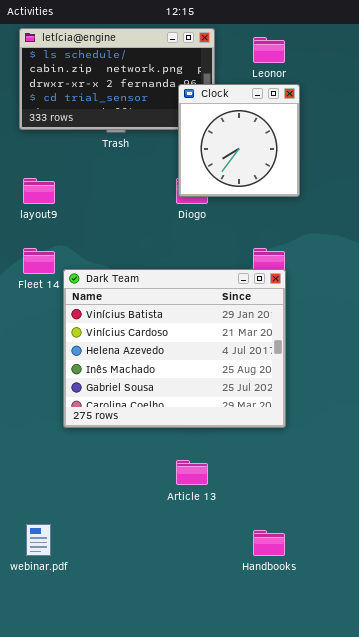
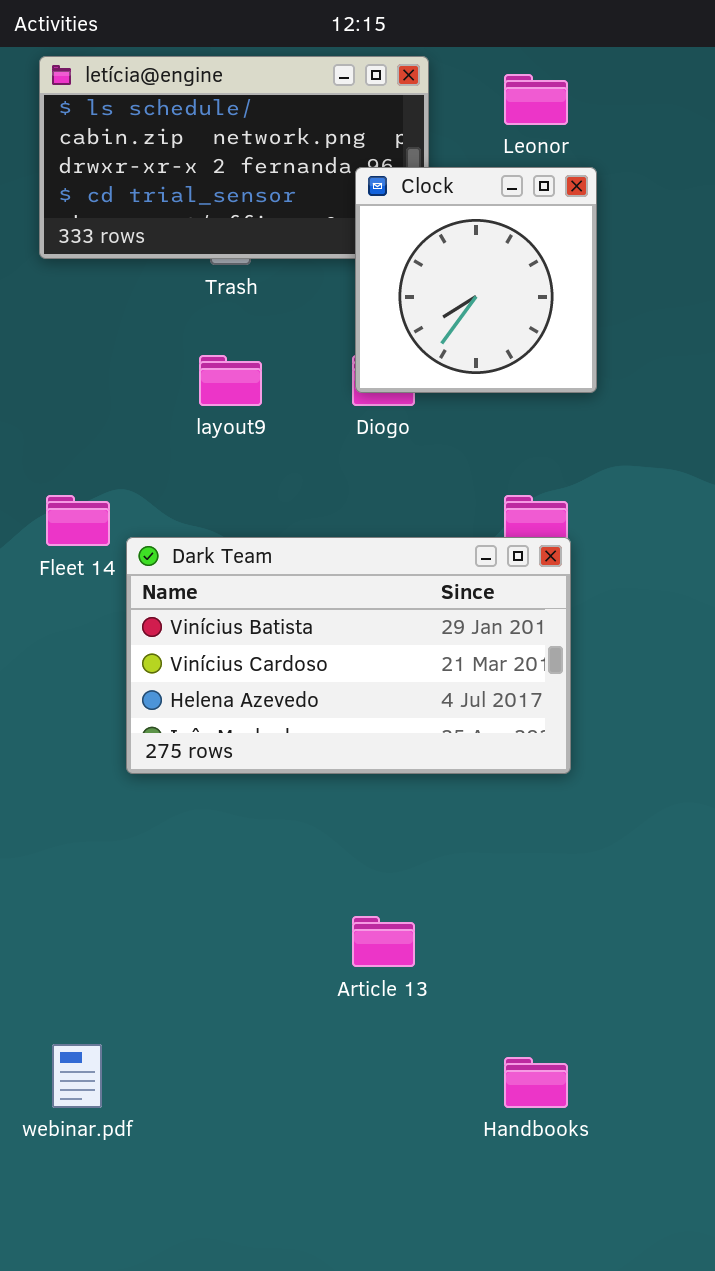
layout9: [23,178,55,204] -> [199,355,262,406], moved
Dark Team: [63,269,286,428] -> [126,537,571,774], resized

